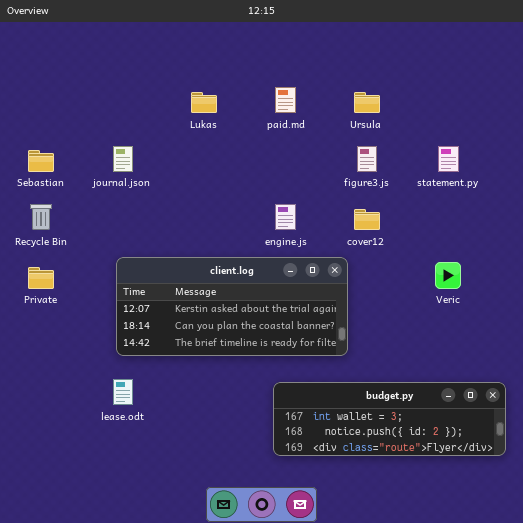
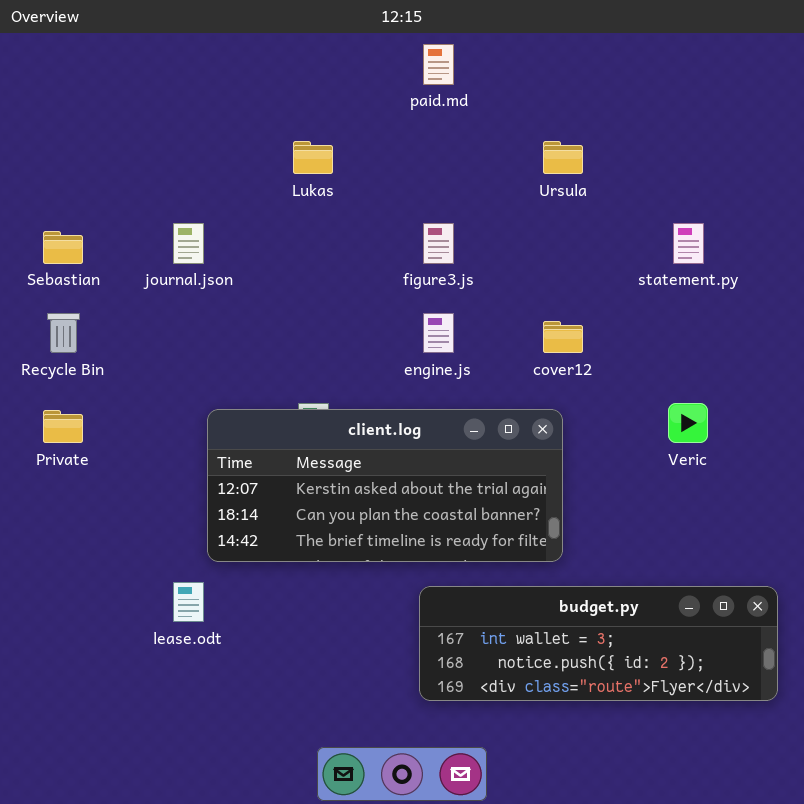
paid.md: [275,87,296,113] -> [423,44,454,85], moved
figure3.js: [357,146,377,172] -> [423,223,454,264], moved
client.log: [116,257,348,356] -> [207,409,563,562], moved

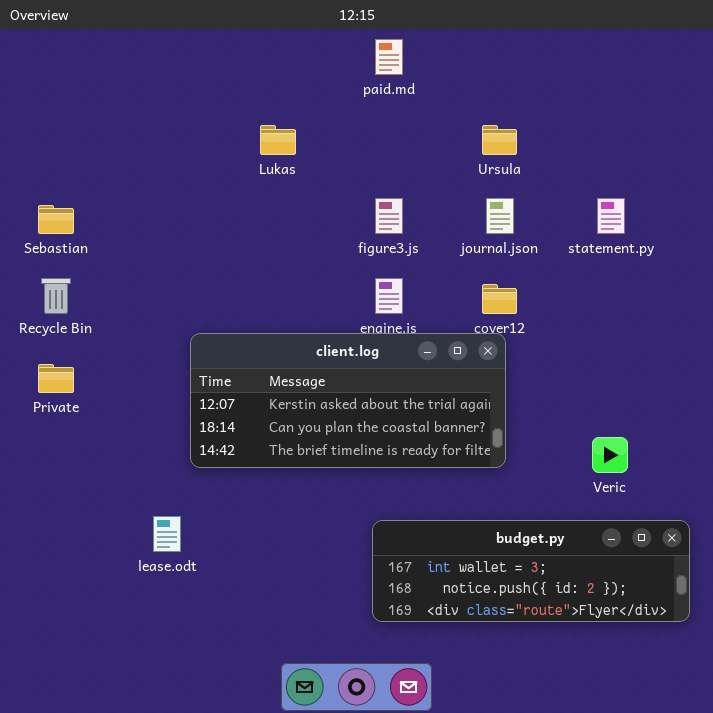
journal.json: [173,223,204,264] -> [486,198,514,234], moved
Veric: [668,403,708,443] -> [592,437,628,473], moved
client.log: [207,409,563,562] -> [190,333,506,468], moved

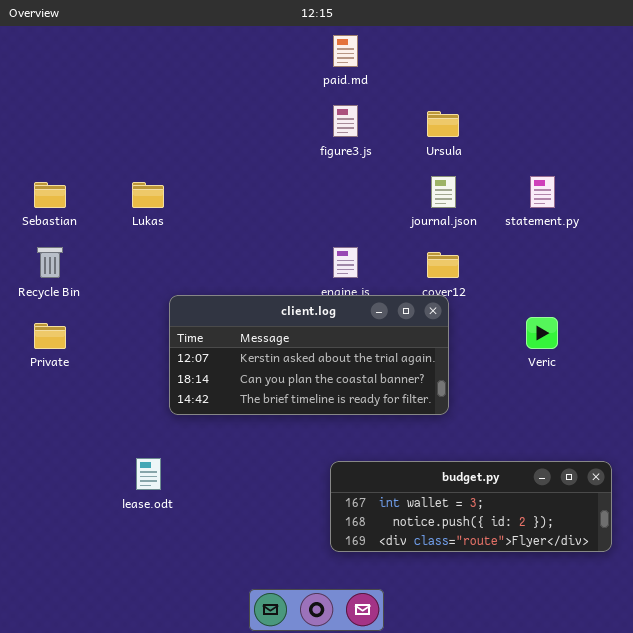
Lukas: [260,125,296,155] -> [132,182,164,208], moved
figure3.js: [375,198,403,234] -> [333,105,358,137], moved
Veric: [592,437,628,473] -> [526,317,558,349], moved

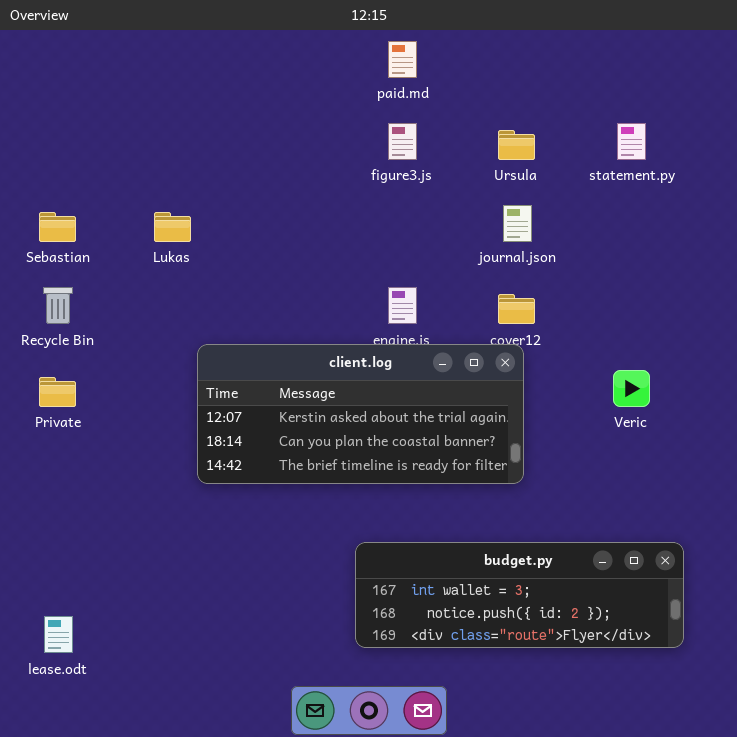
statement.py: [530,176,555,208] -> [617,123,646,160], moved
lease.odt: [136,458,161,490] -> [44,616,73,653], moved
budget.py: [330,461,612,552] -> [355,542,684,648], moved

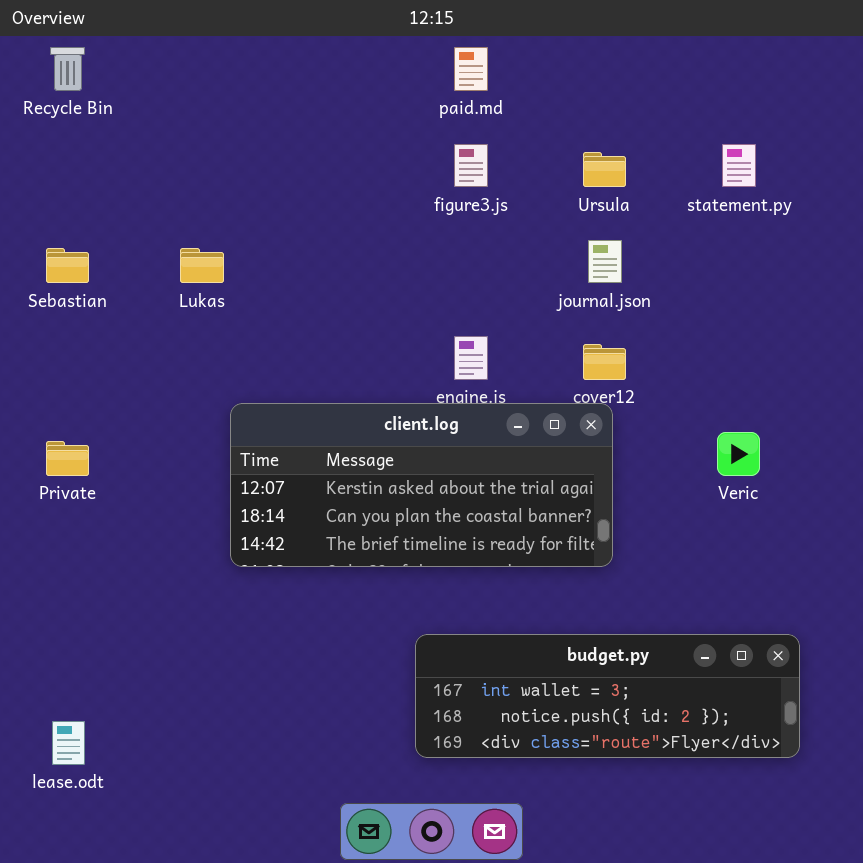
Recycle Bin: [43,287,73,324] -> [50,47,85,91], moved

